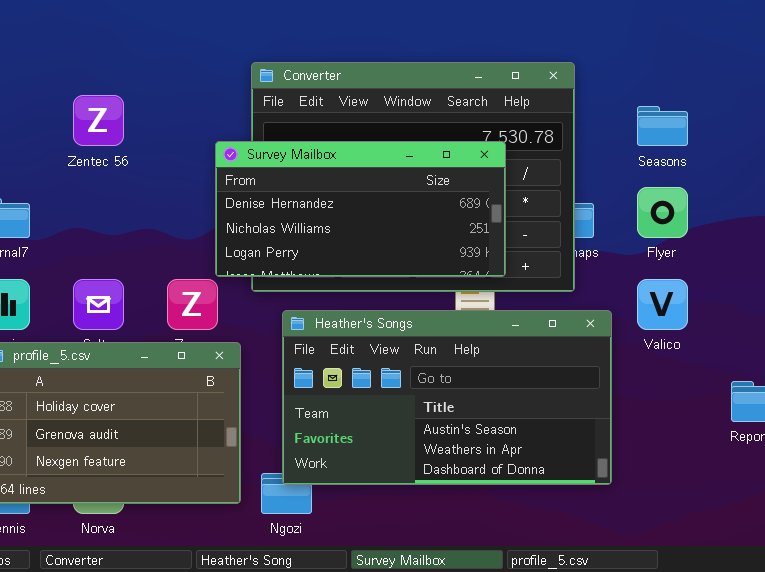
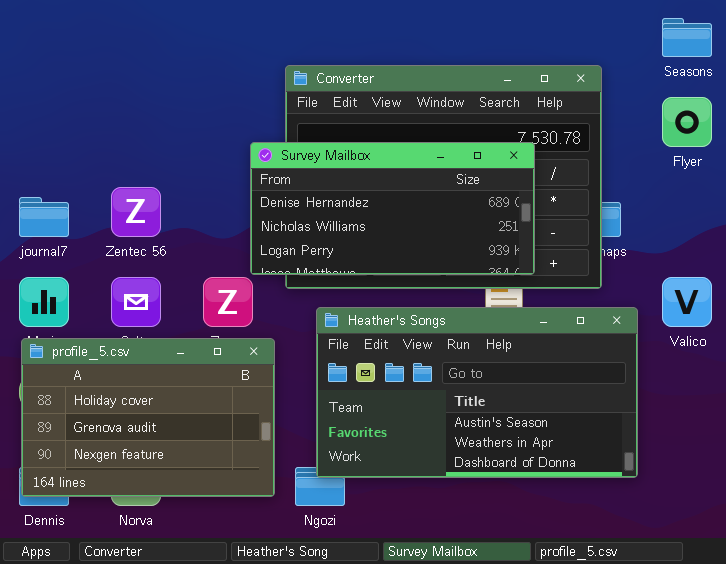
Zentec 56: [73,95,124,146] -> [111,187,161,237], moved
Seasons: [637,106,688,146] -> [662,18,712,57], moved
Flyer: [637,187,688,238] -> [662,97,712,147], moved

